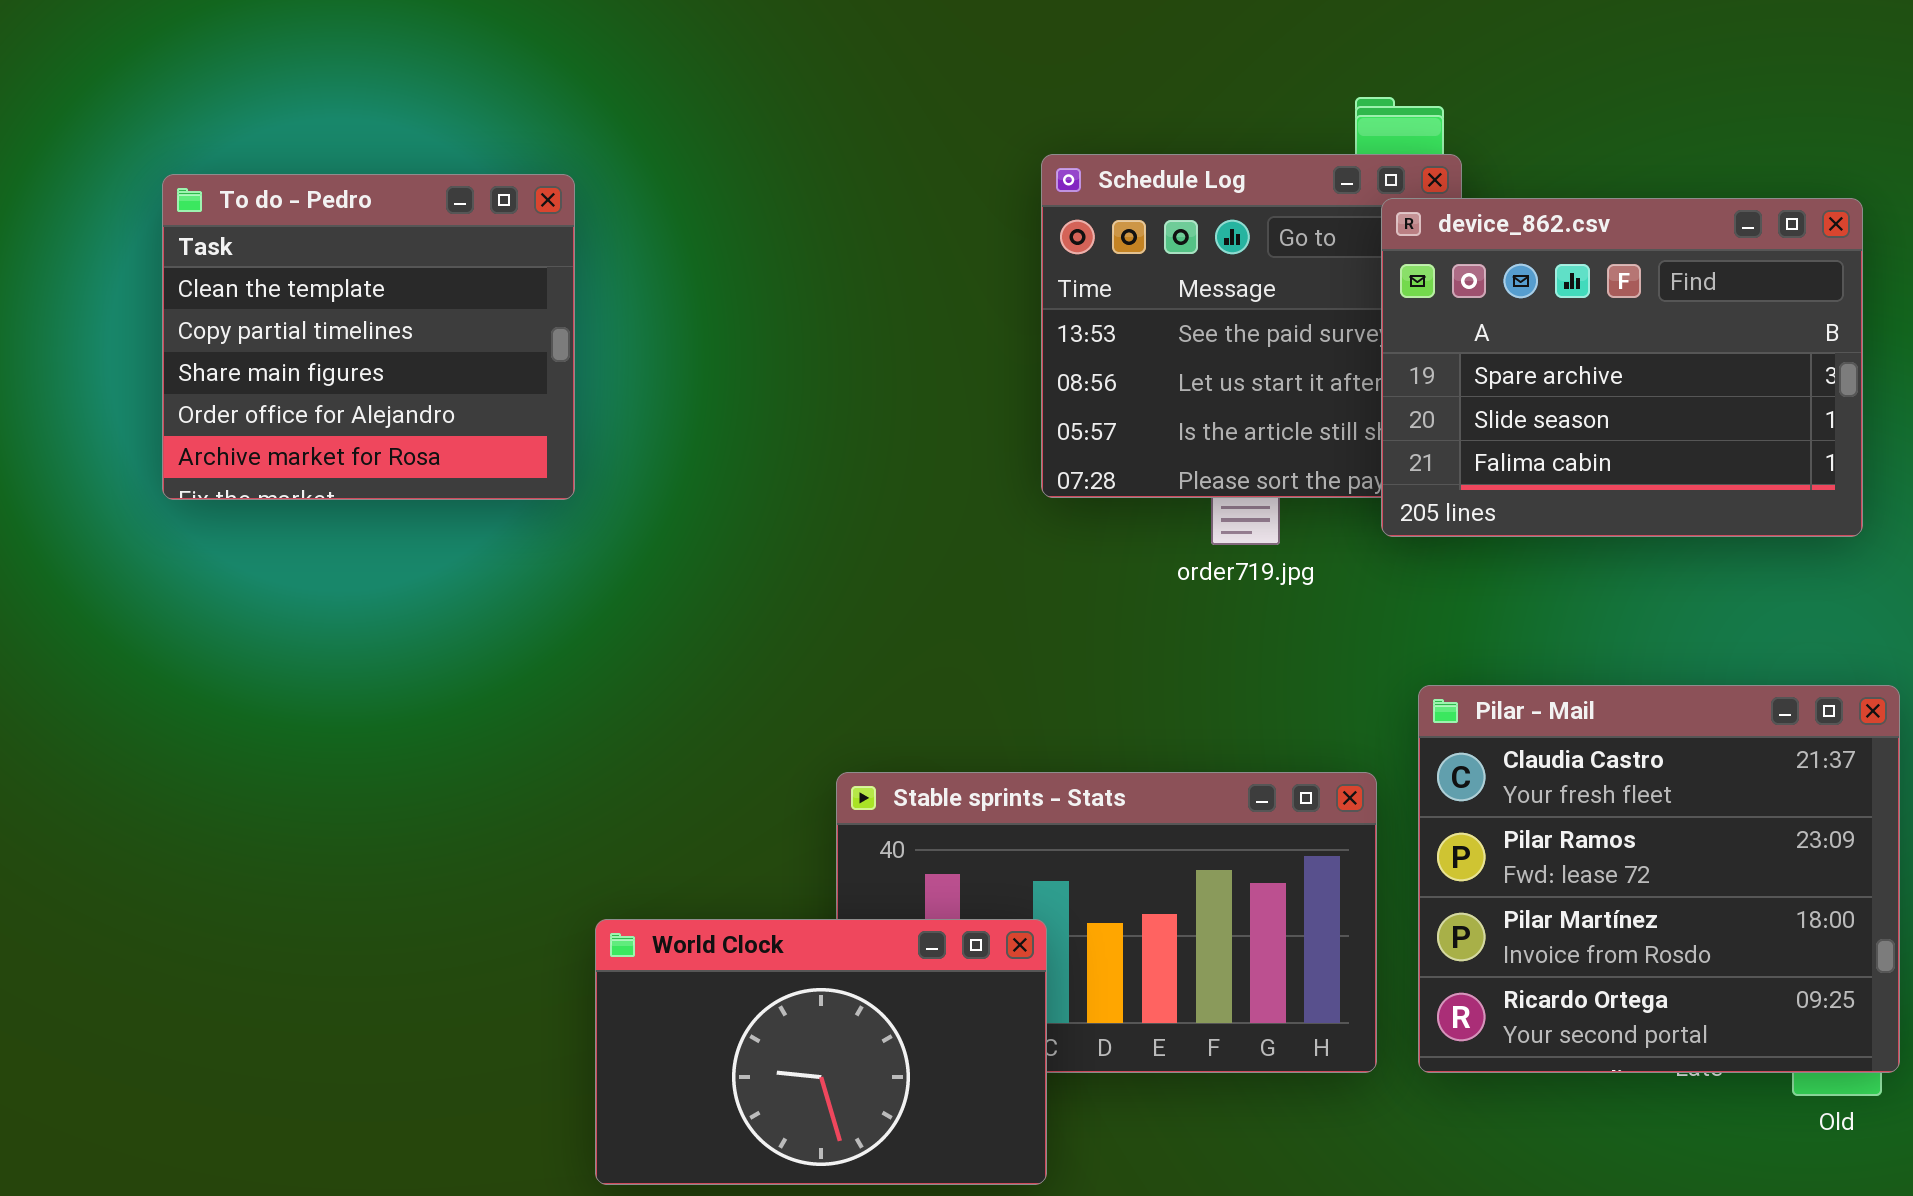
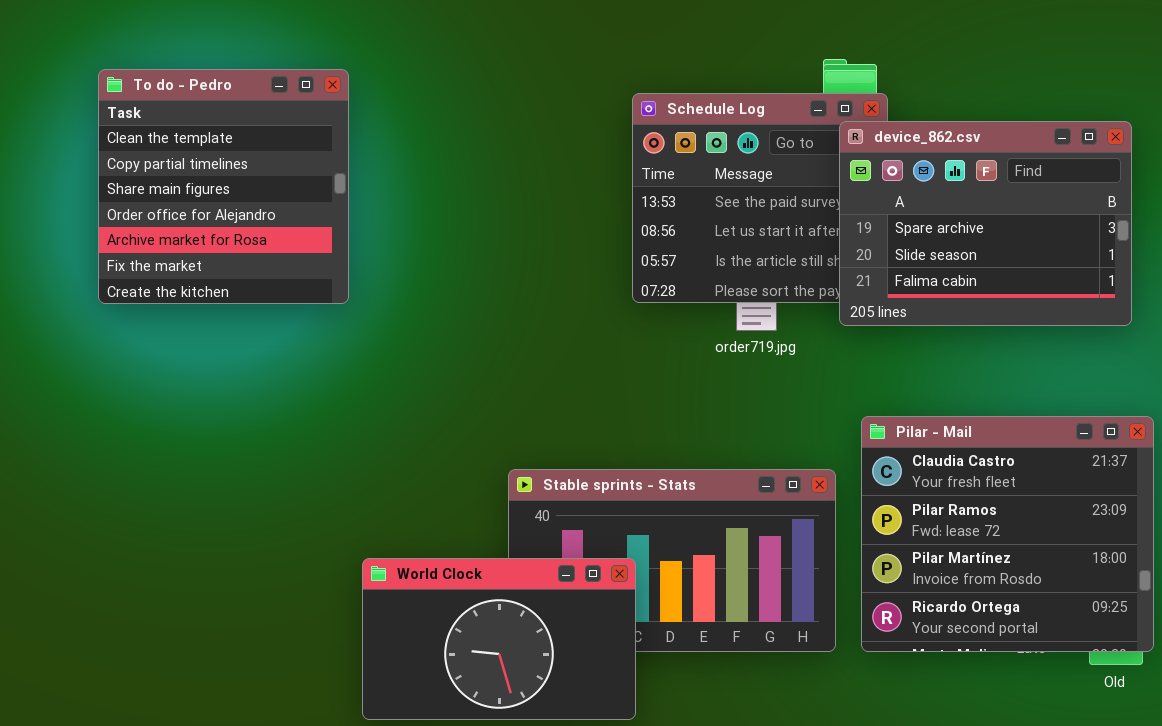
To do - Pedro: [162,174,575,500] -> [98,69,349,304], resized

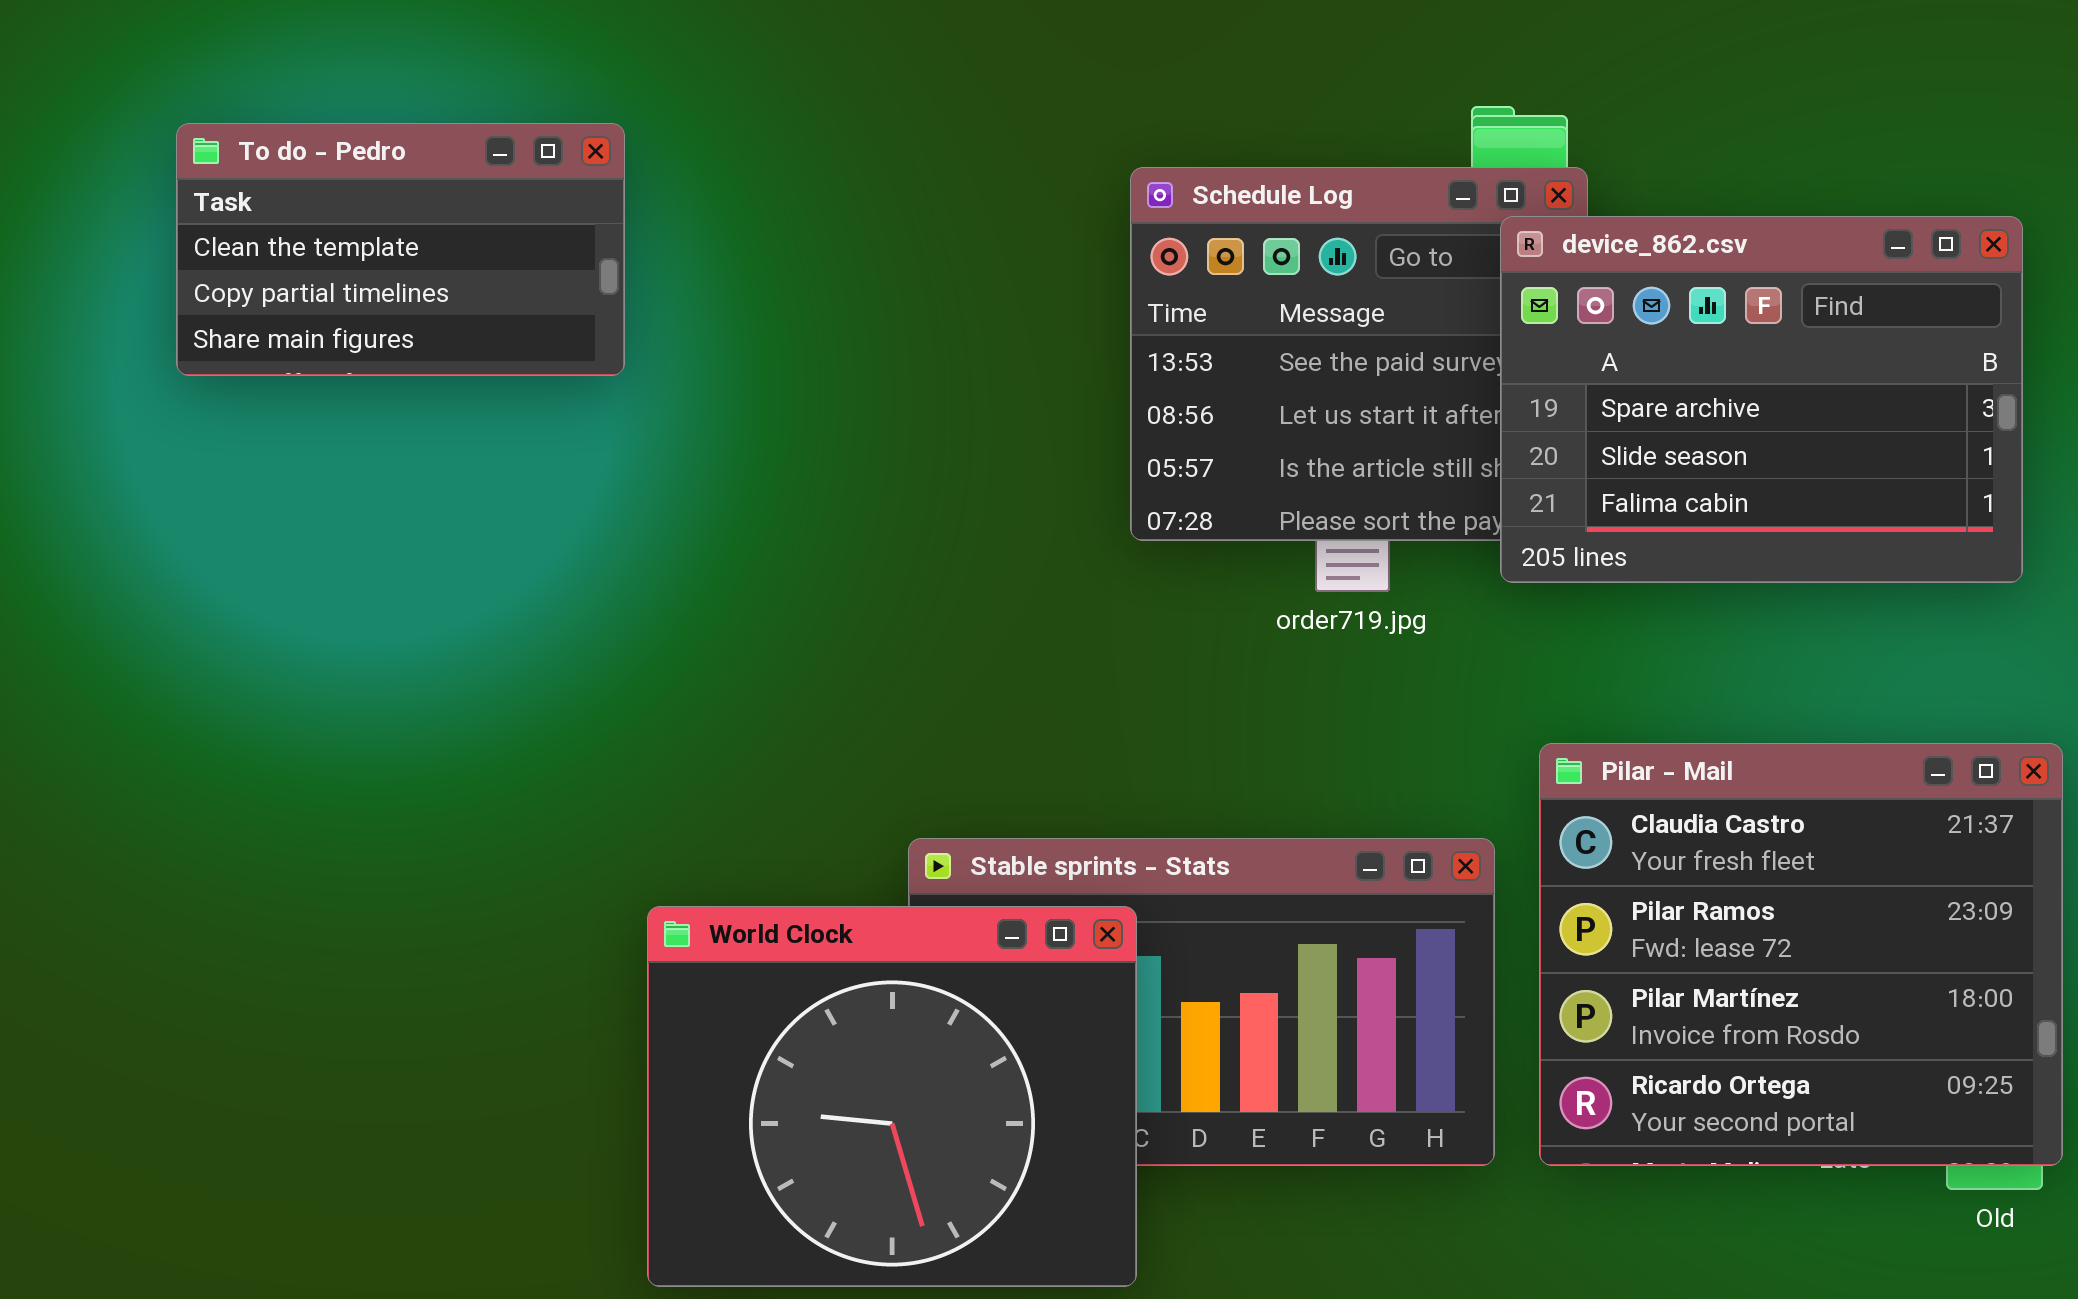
To do - Pedro: [98,69,349,304] -> [176,123,625,376], resized
World Clock: [362,558,636,720] -> [647,906,1137,1287], resized

